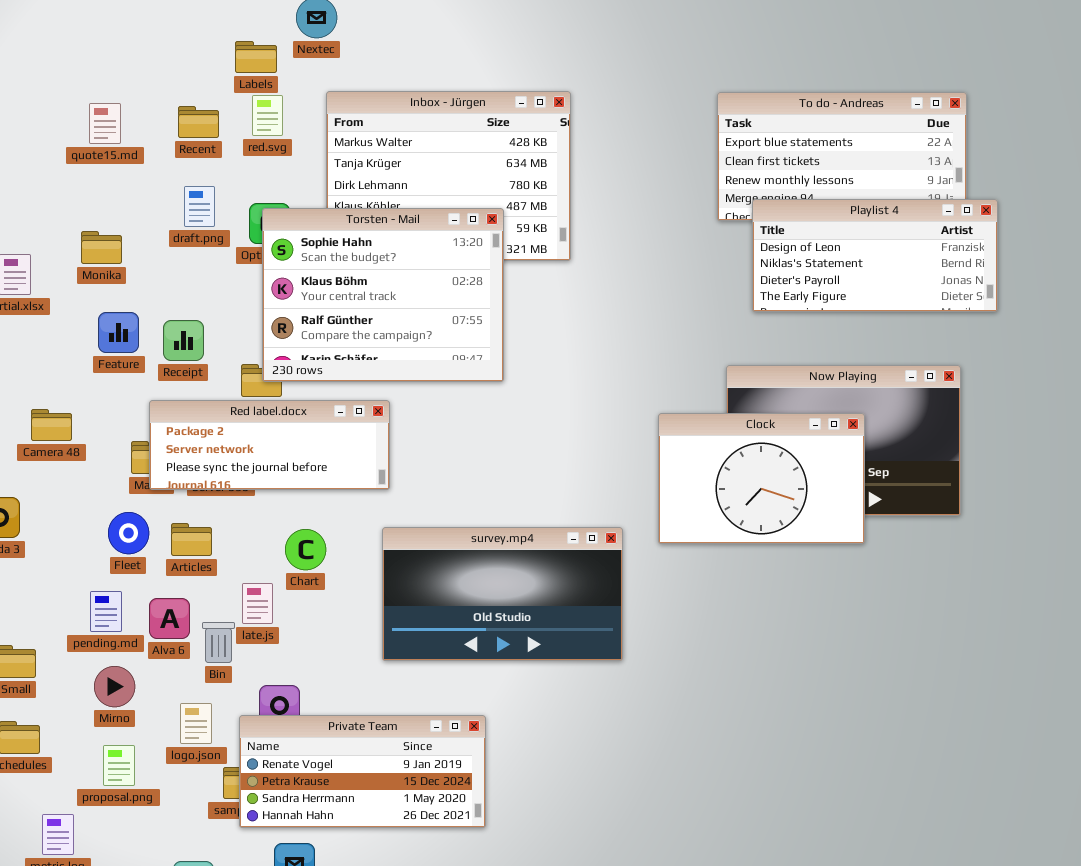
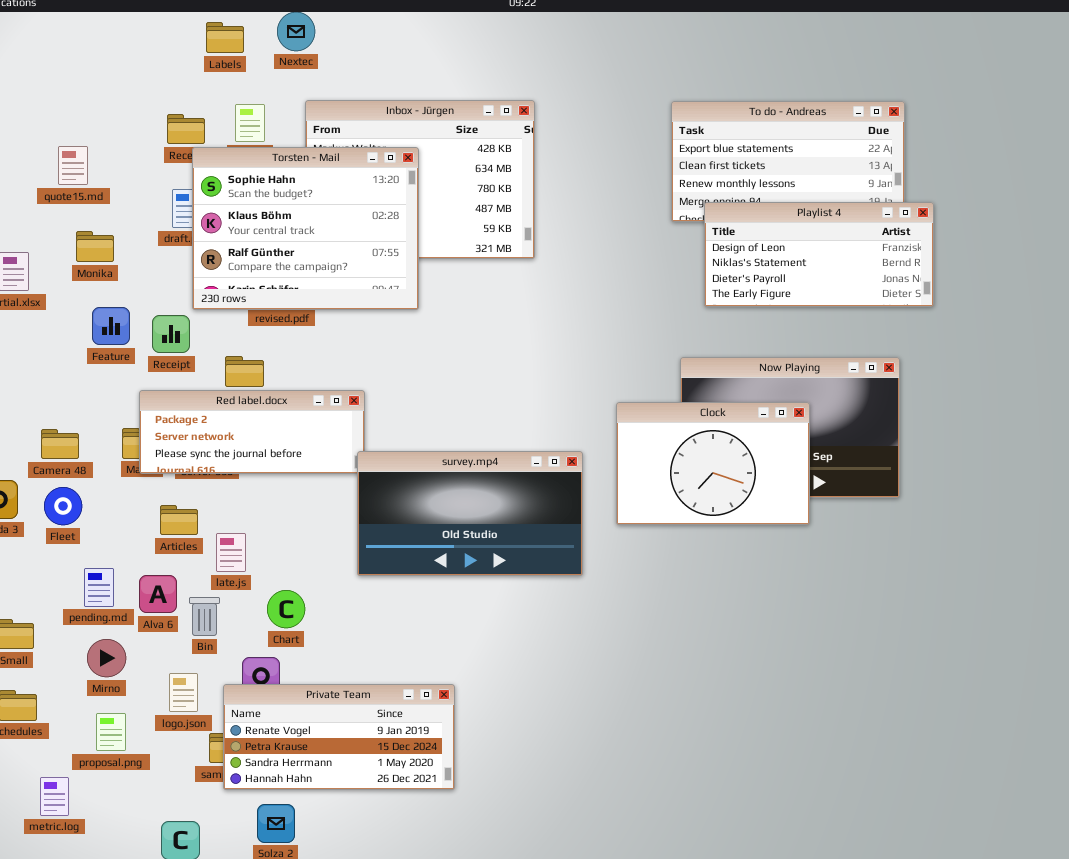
Labels: [235,41,277,73] -> [206,22,244,53], moved
quote15.md: [89,103,121,144] -> [58,146,88,185], moved
Torsten - Mail: [262,208,504,382] -> [192,147,419,310], moved
Camera 48: [31,409,72,441] -> [41,429,79,459], moved
Fleet: [108,512,149,554] -> [44,487,82,525], moved
survey.mp4: [382,527,623,661] -> [357,451,583,576], moved
Chart: [285,529,326,570] -> [267,590,305,628], moved
late.js: [242,583,273,624] -> [216,533,246,572], moved

